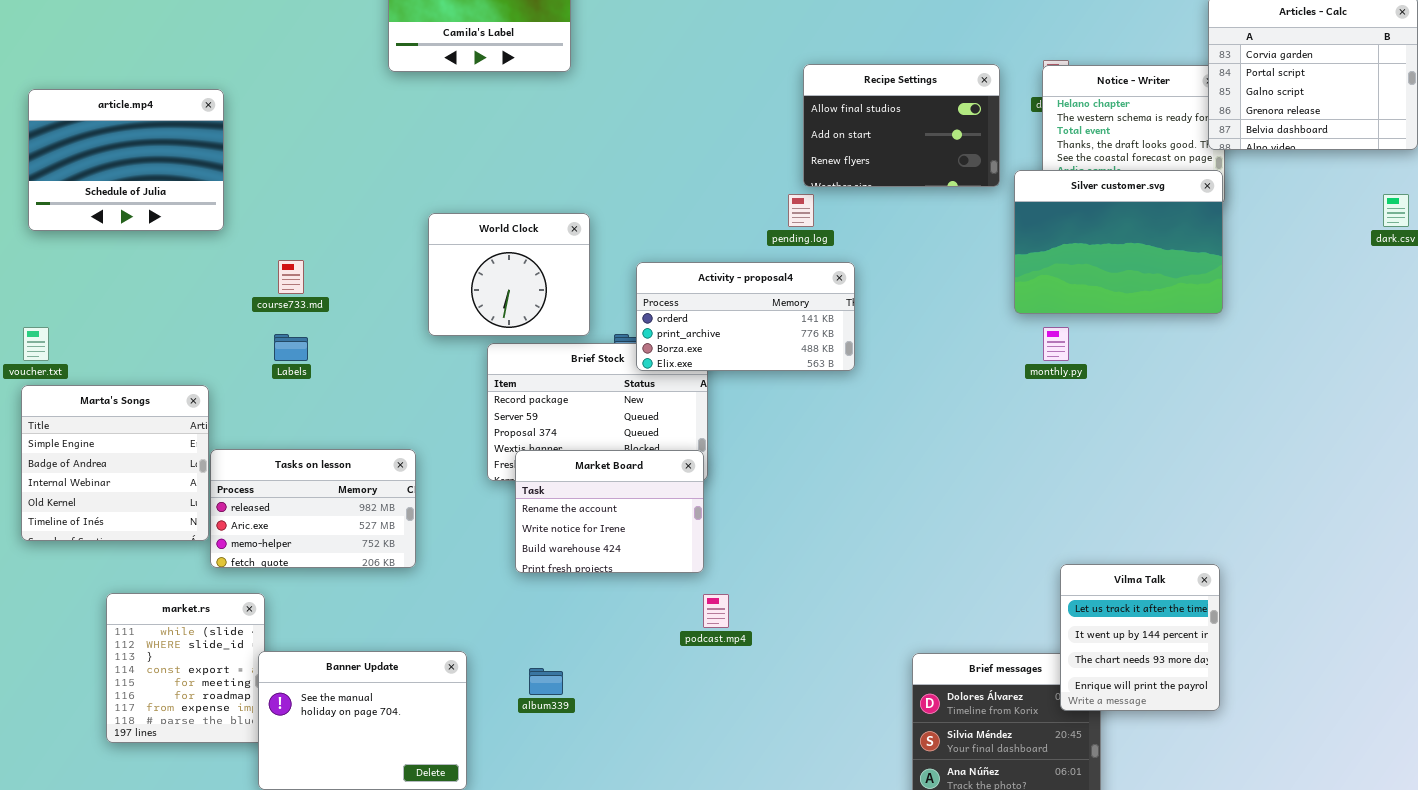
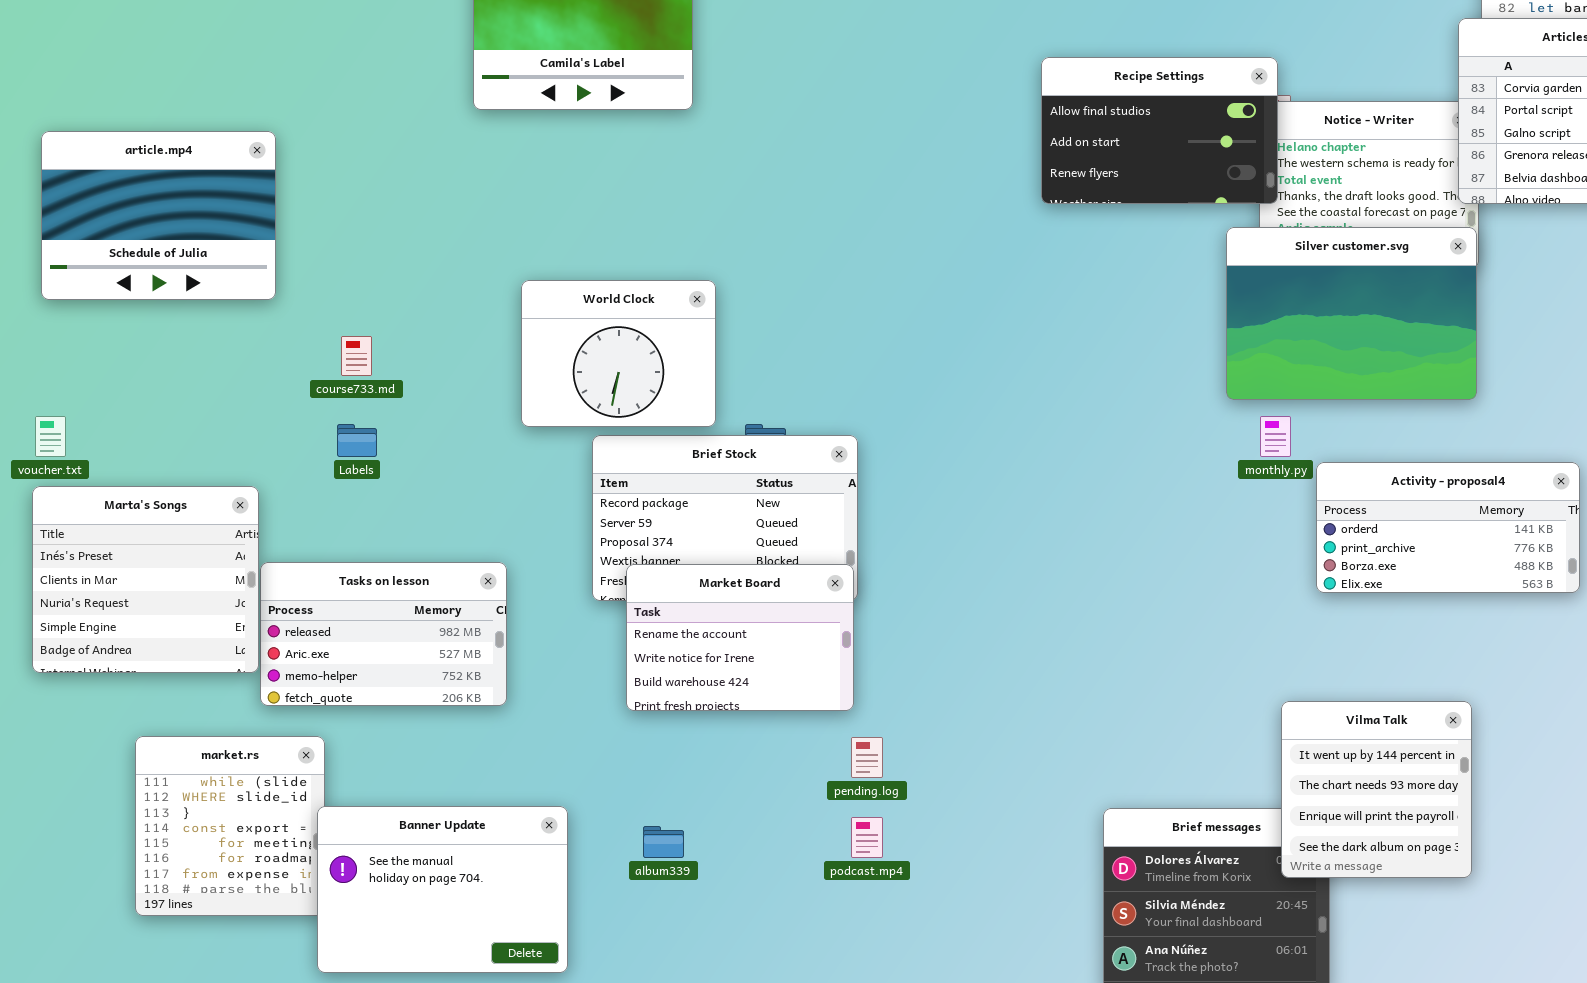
Recipe Settings: [803,64,1000,187] -> [1041,57,1278,204], moved
pending.log: [788,194,814,227] -> [851,737,883,778], moved
Activity - proposal4: [636,262,855,371] -> [1316,462,1580,593], moved
Marta's Songs: [21,385,209,541] -> [32,486,259,673], scrolled up 3 rows
Vilma Talk: [1060,564,1220,711] -> [1281,701,1472,878], scrolled down 1 row
podcast.mp4: [703,594,729,628] -> [851,817,883,858], moved

